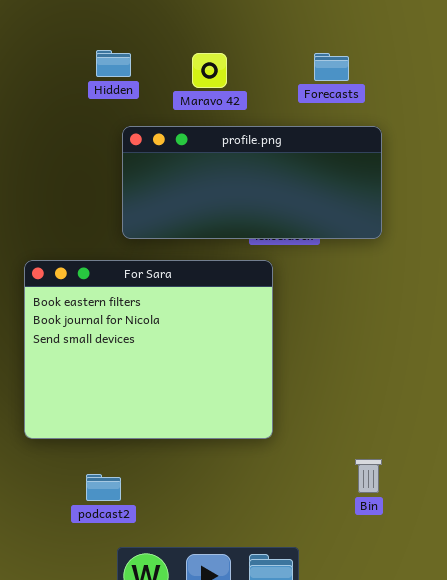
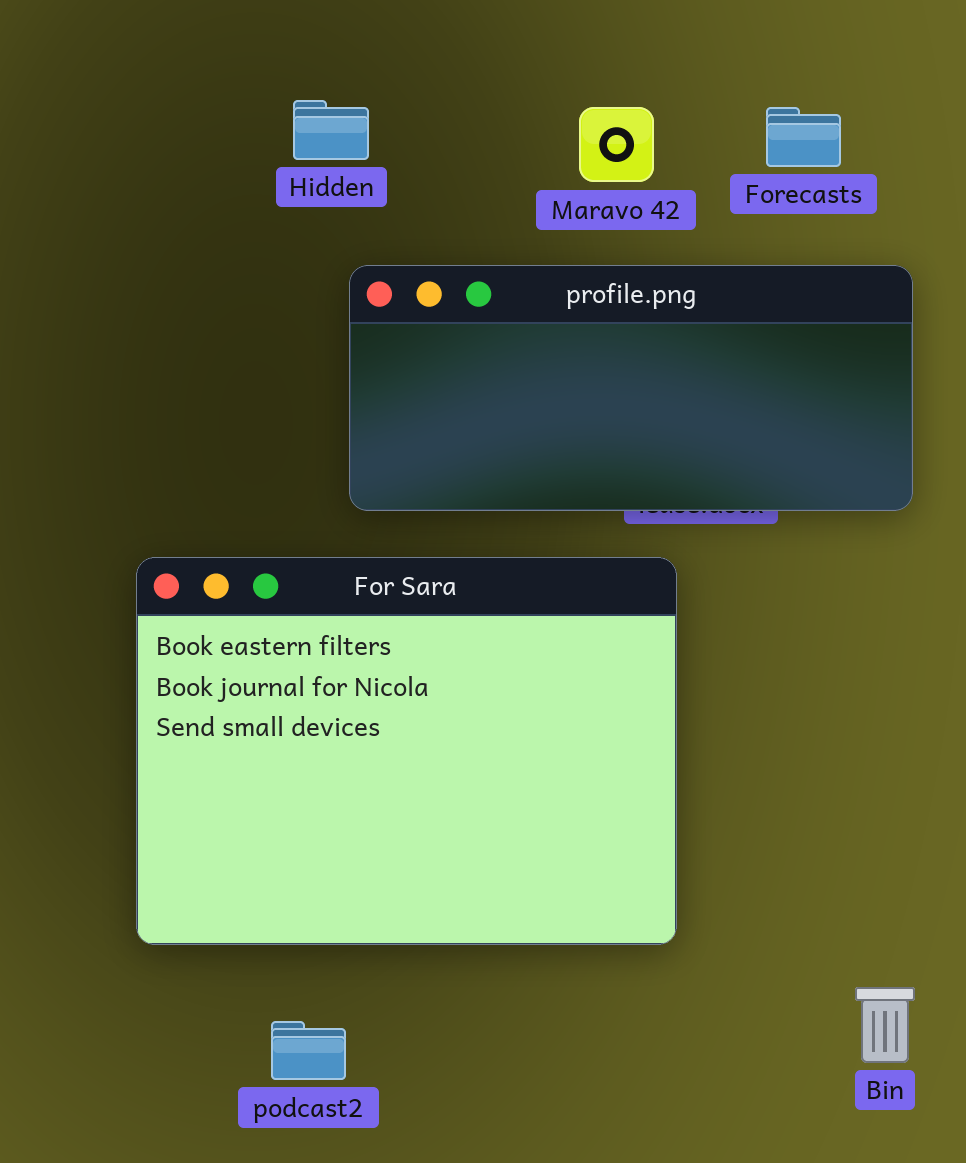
Maravo 42: [192,53,227,88] -> [579,107,654,182], moved

